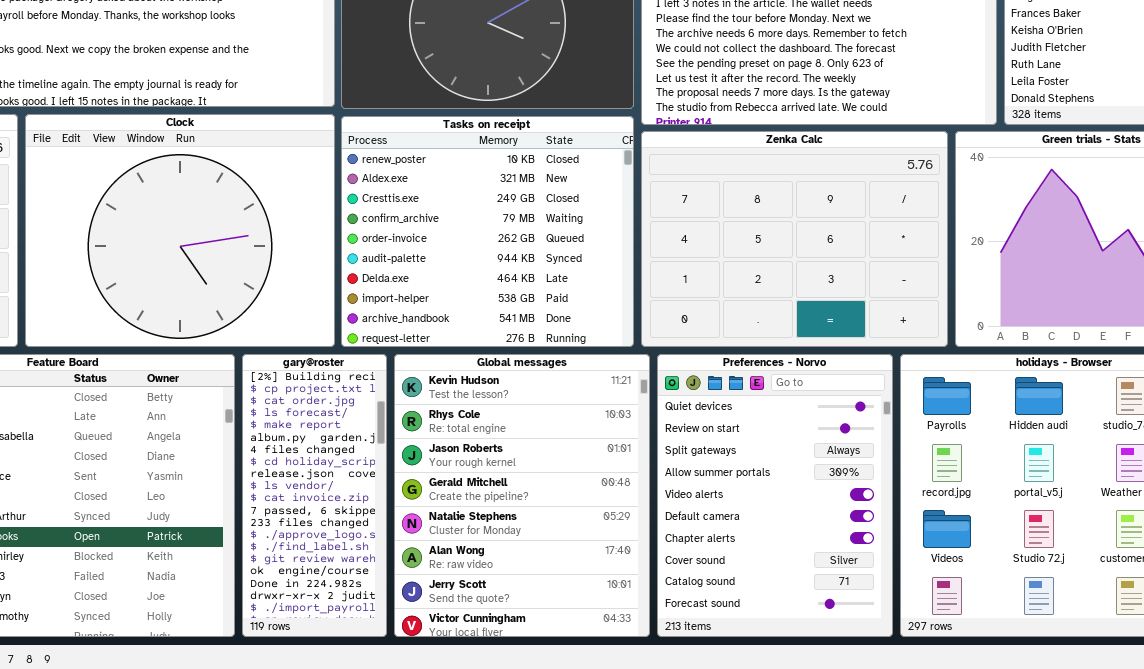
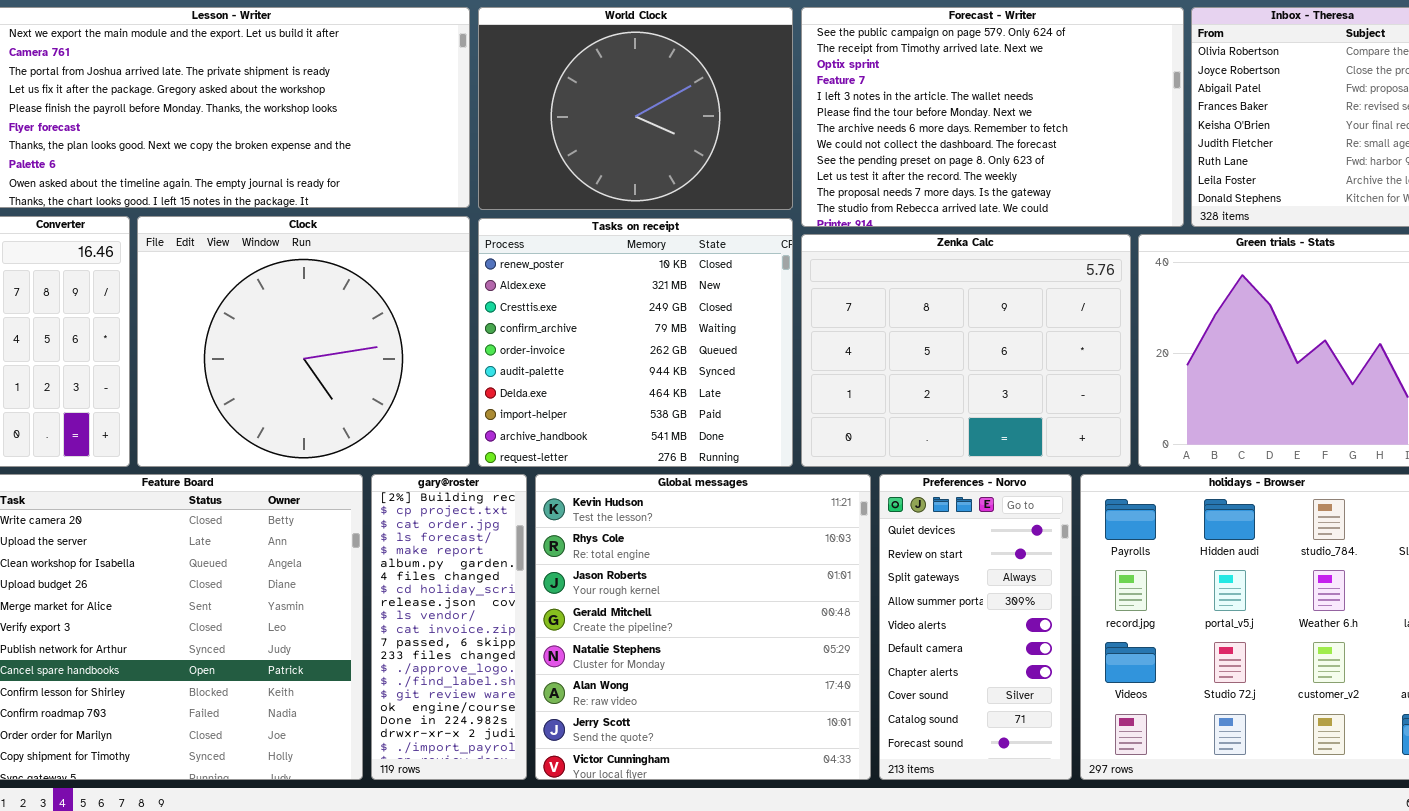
Global messages: [394,354,650,637] -> [535,474,871,780], resized
Preferences - Norvo: [657,354,893,637] -> [879,474,1072,780], resized

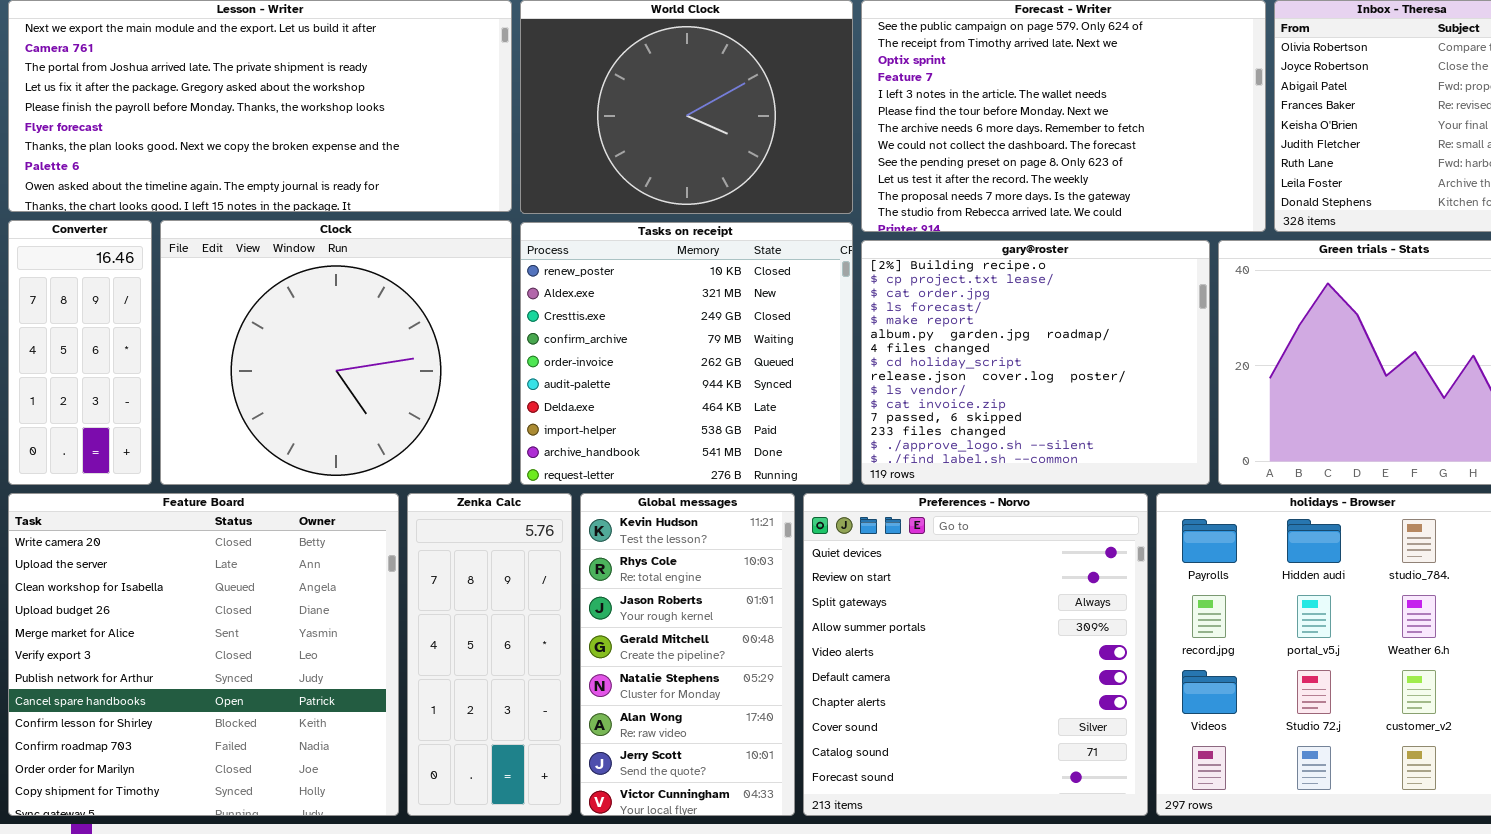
Zenka Calc: [801,234,1131,467] -> [407,493,572,816], moved, resized
gary@roster: [371,474,527,780] -> [861,240,1210,485], moved, resized
Global messages: [535,474,871,780] -> [580,493,795,816], resized
Preferences - Norvo: [879,474,1072,780] -> [803,493,1148,816], resized

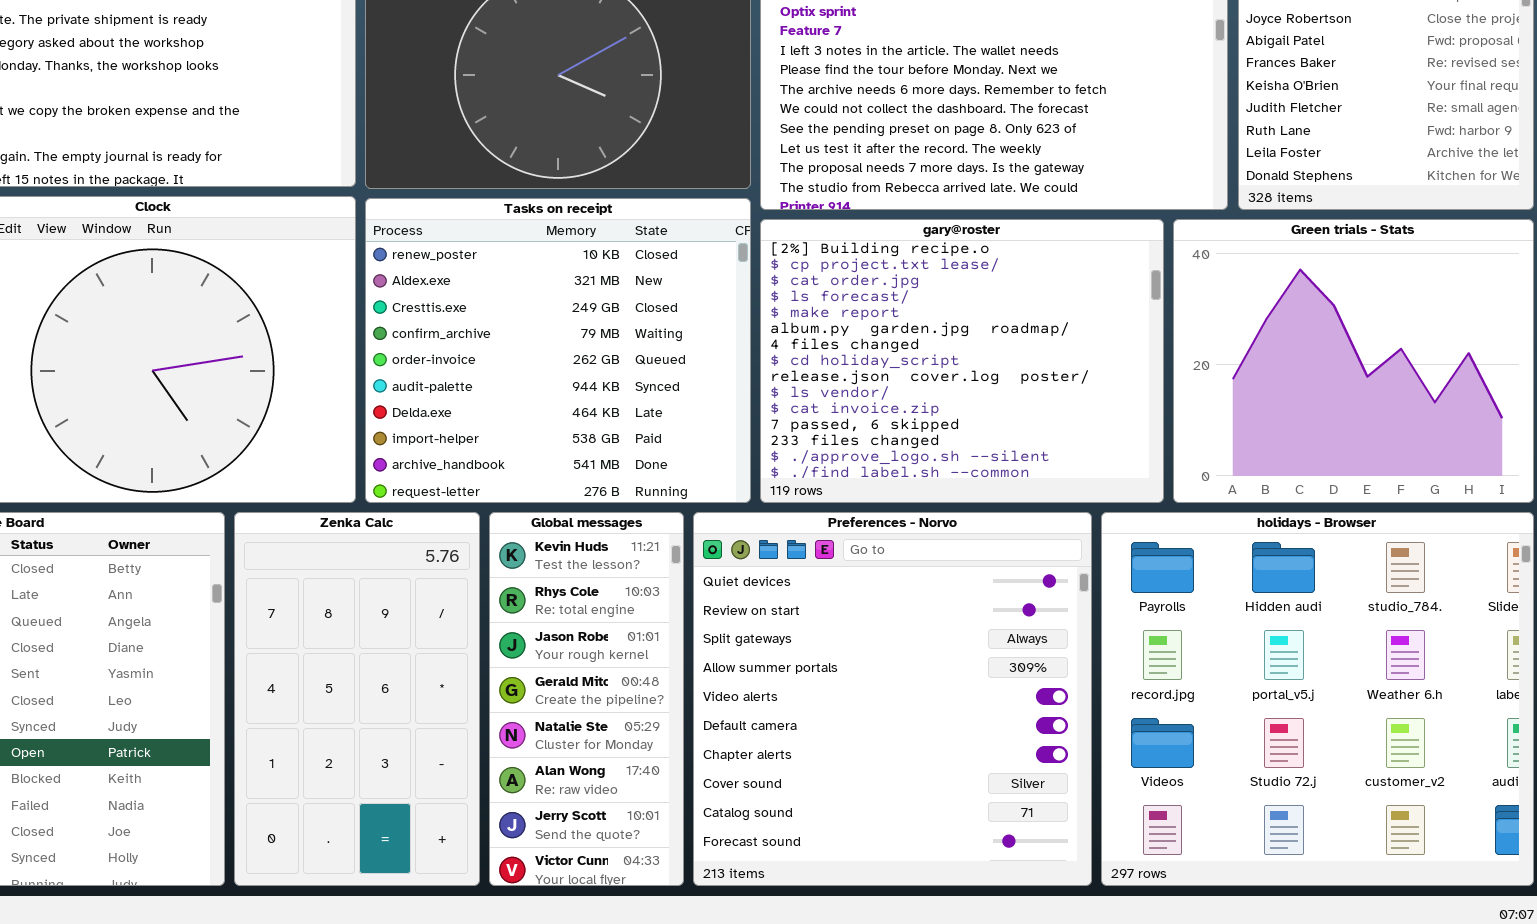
Zenka Calc: [407,493,572,816] -> [234,512,480,886], resized
Global messages: [580,493,795,816] -> [489,512,684,886], resized

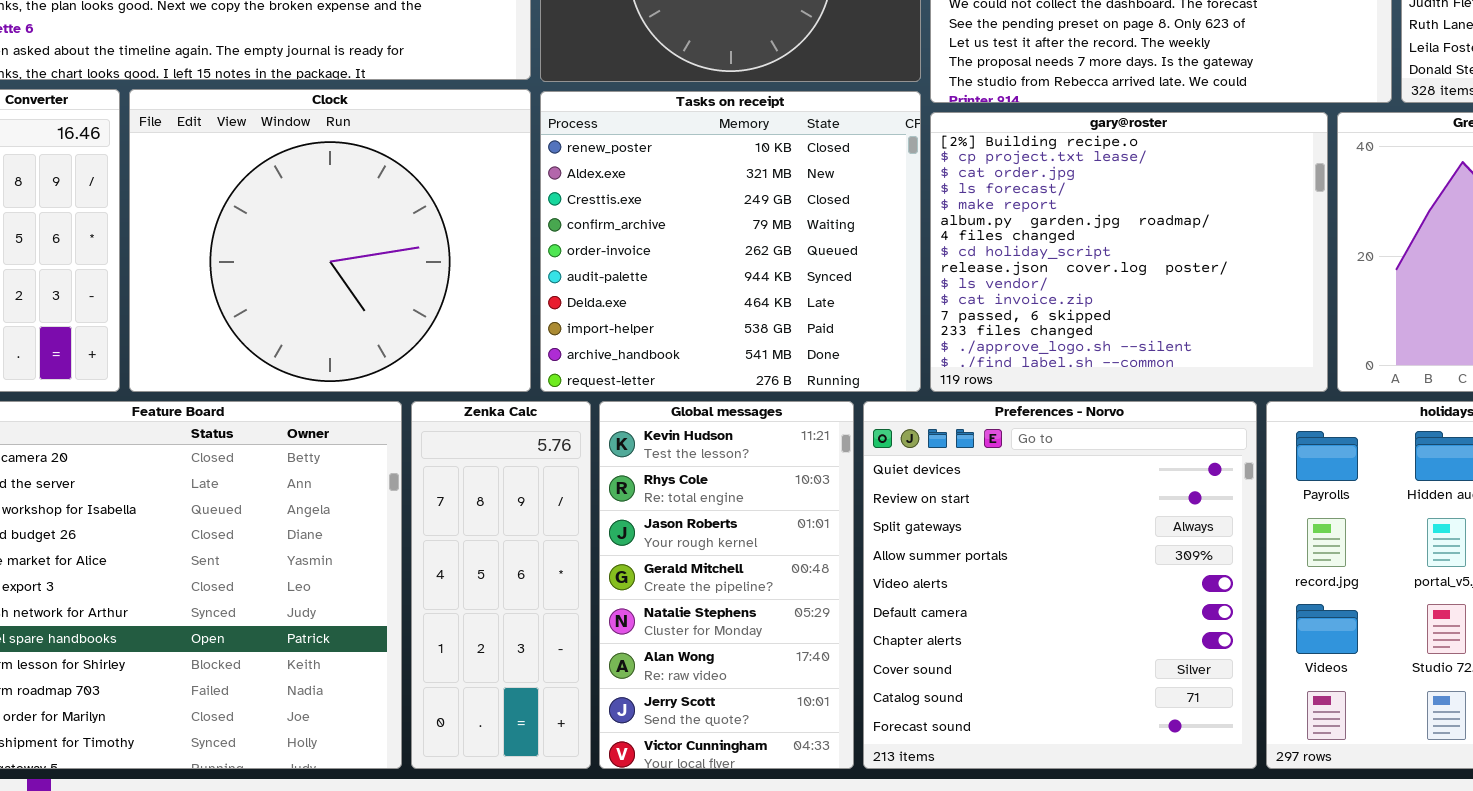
Zenka Calc: [234,512,480,886] -> [411,401,591,769], resized
Global messages: [489,512,684,886] -> [599,401,854,769], resized

